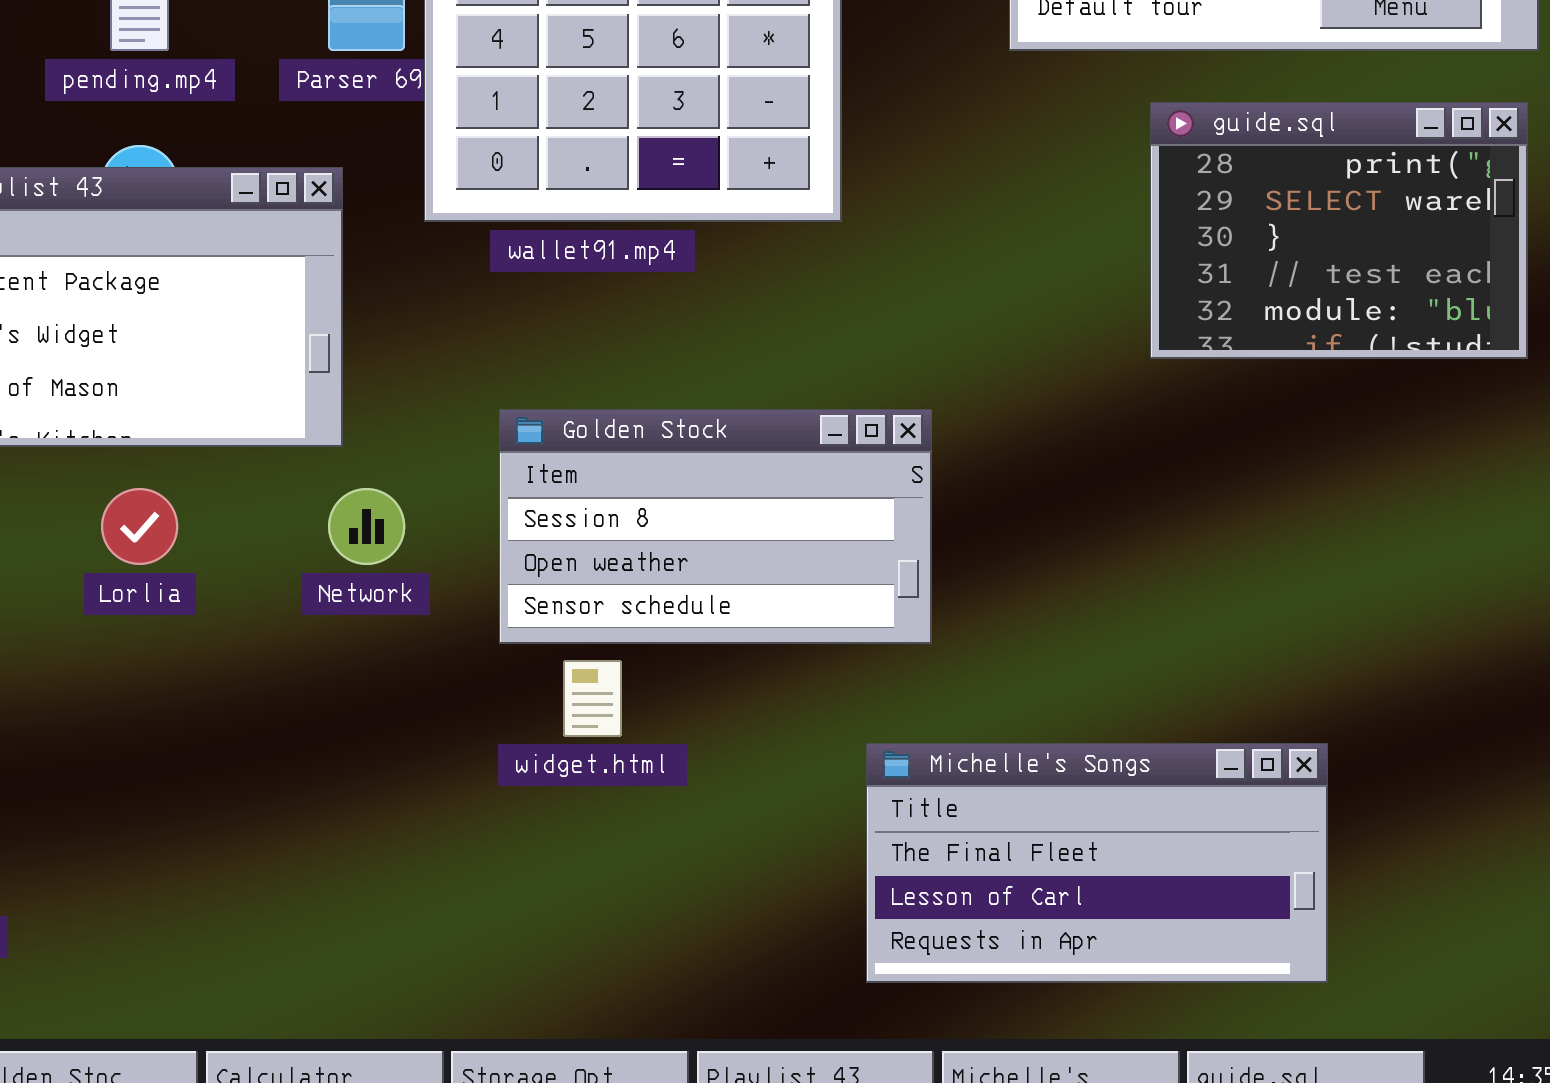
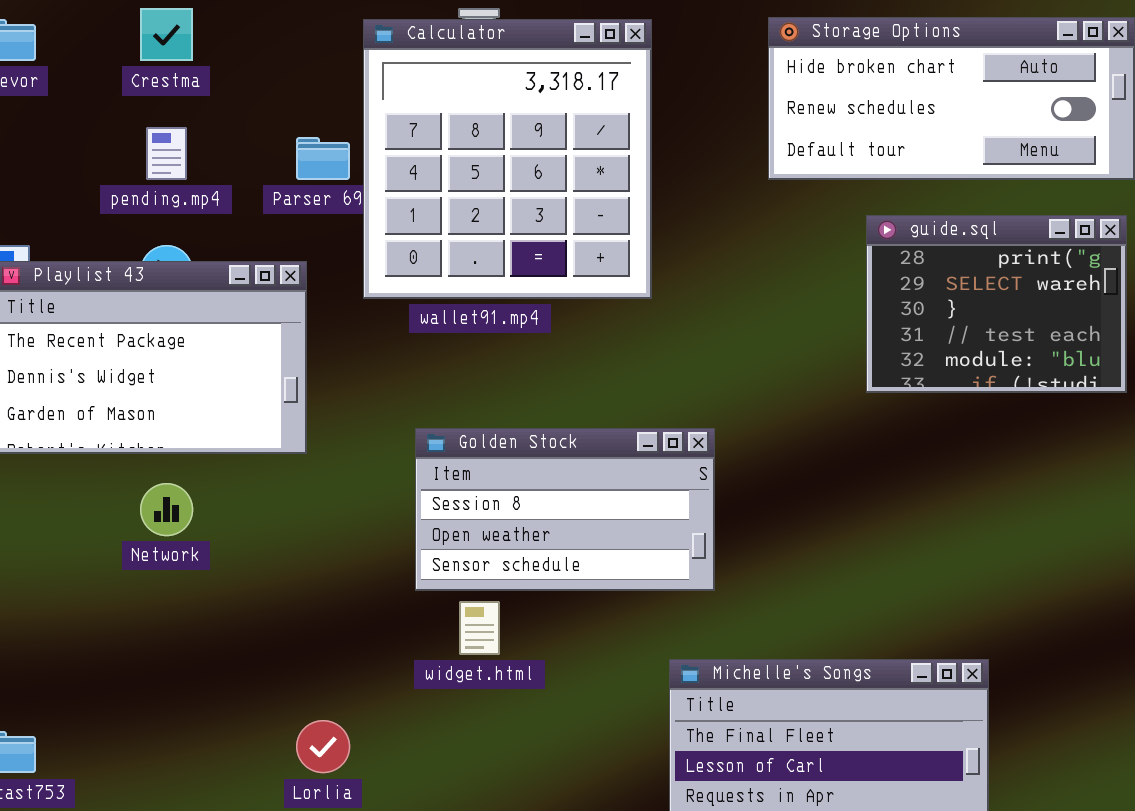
Lorlia: [101,488,178,565] -> [296,720,350,773], moved
Network: [328,488,405,565] -> [140,483,193,536], moved

